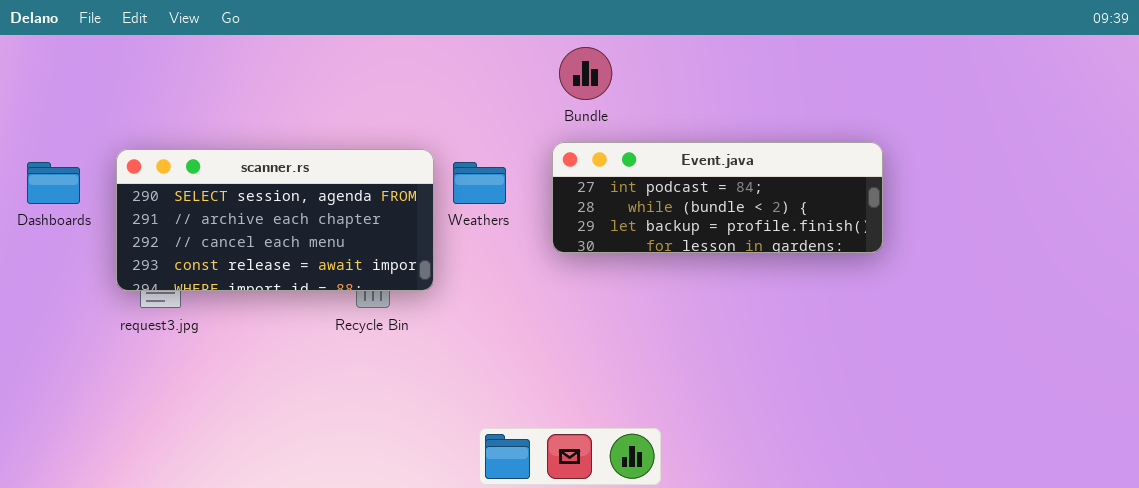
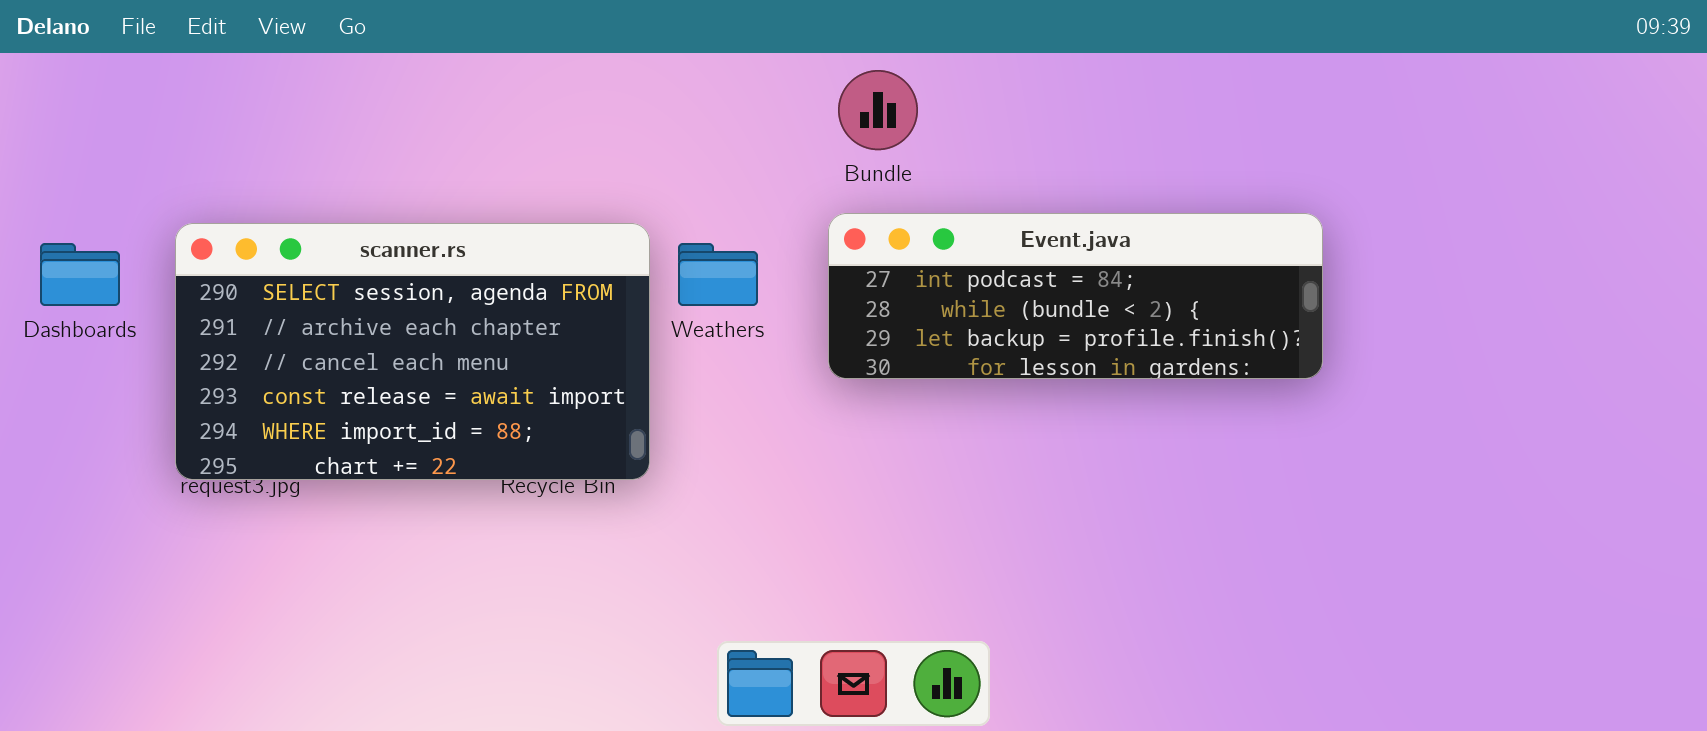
scanner.rs: [116,149,434,291] -> [175,223,650,480], resized

